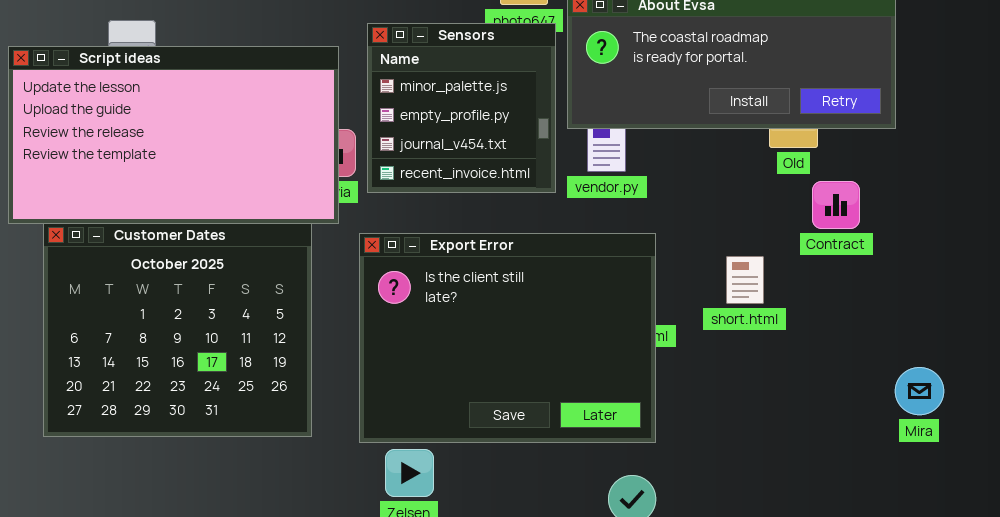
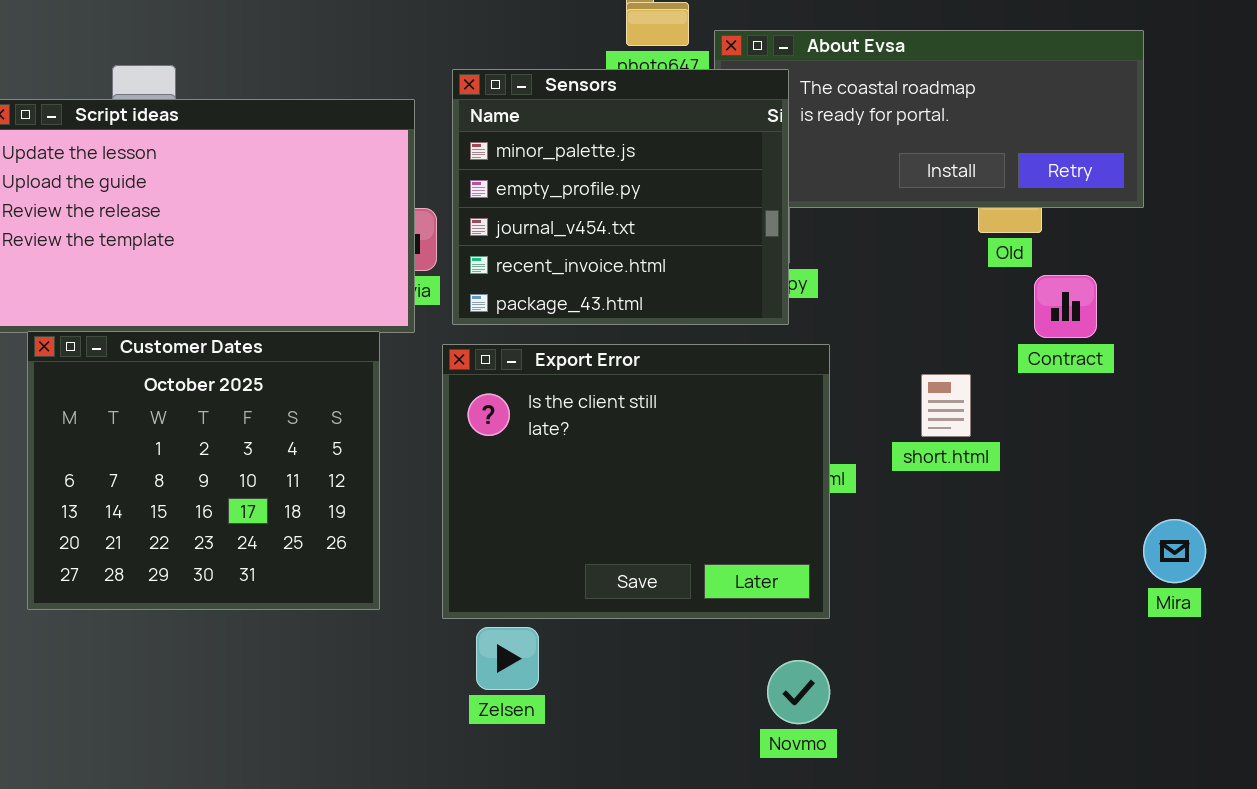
Sensors: [367,23,556,193] -> [452,69,789,325], resized

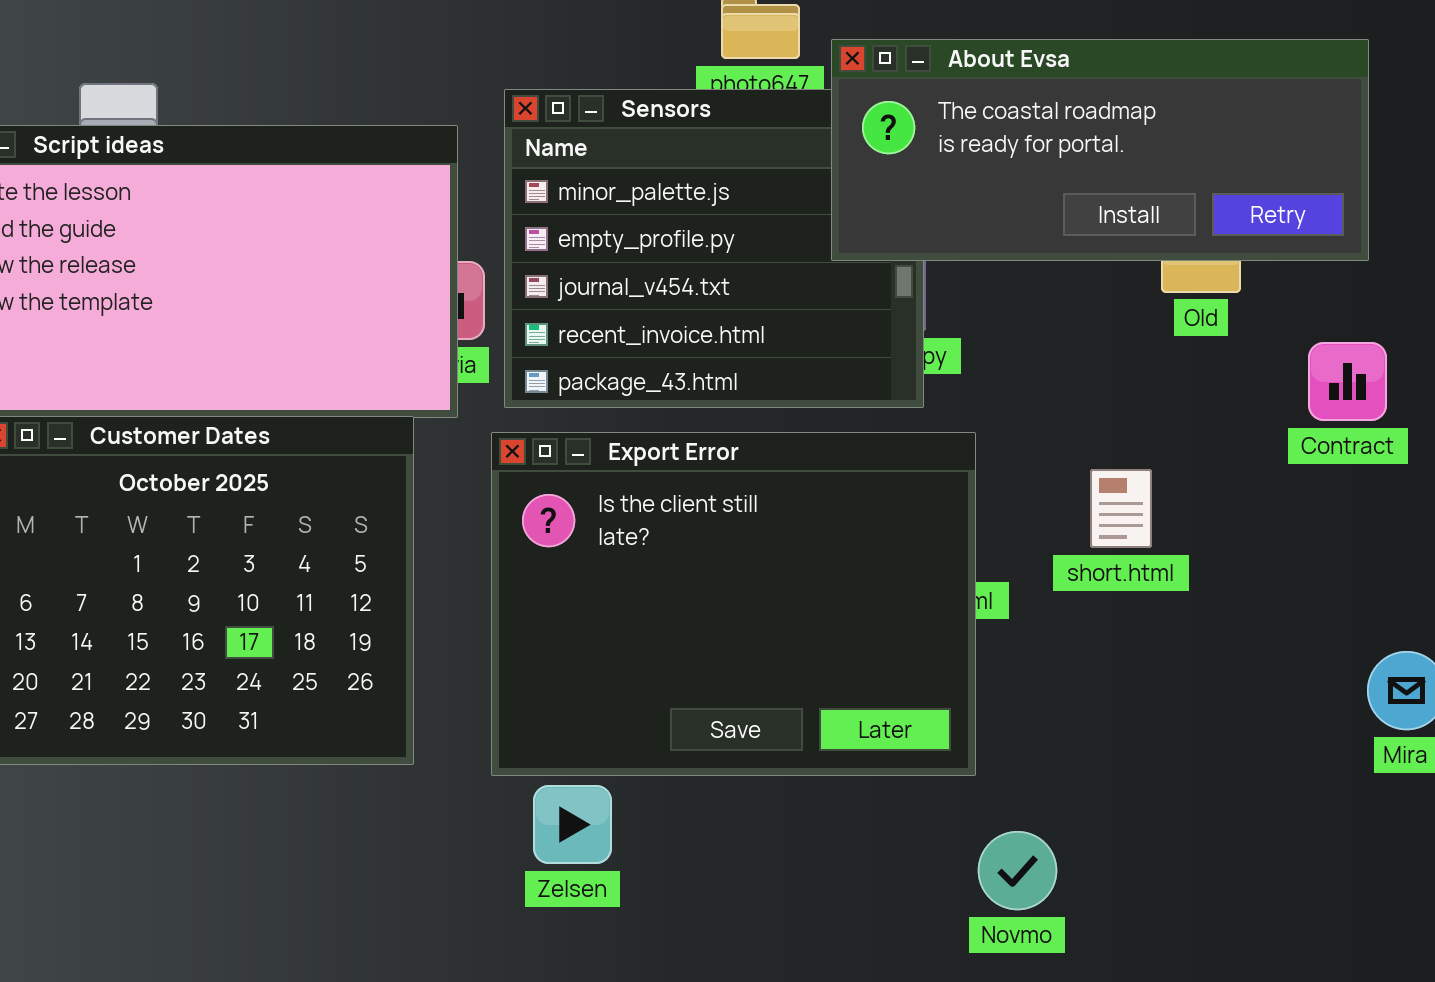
About Evsa: [714,30,1144,208] -> [831,39,1369,261], raised
Contract: [1034,275,1097,338] -> [1308,342,1387,421], moved
Novmo: [767,660,830,724] -> [978,831,1057,910], moved

